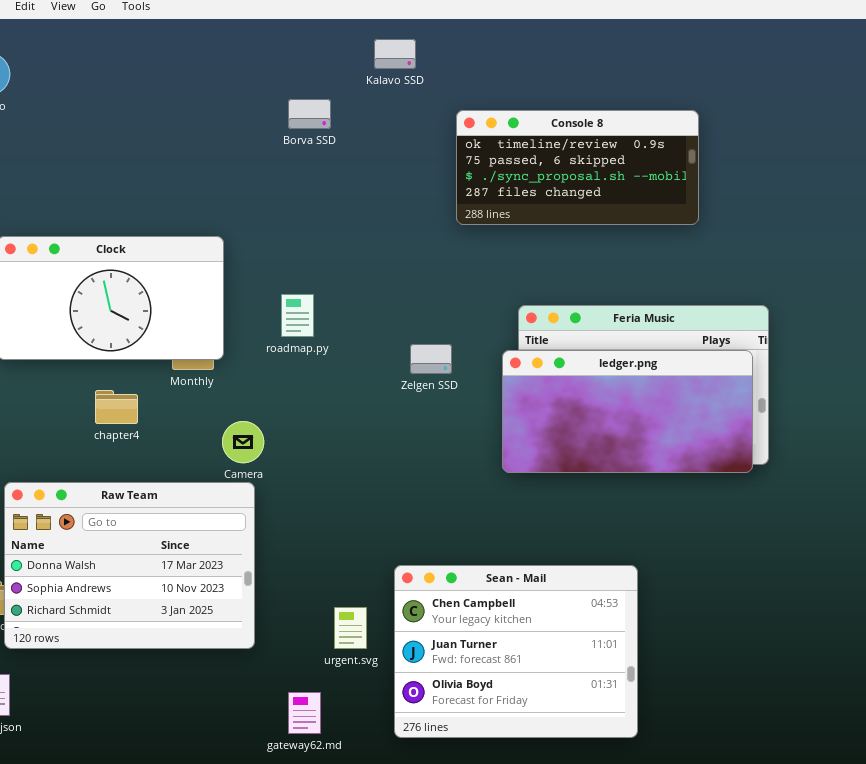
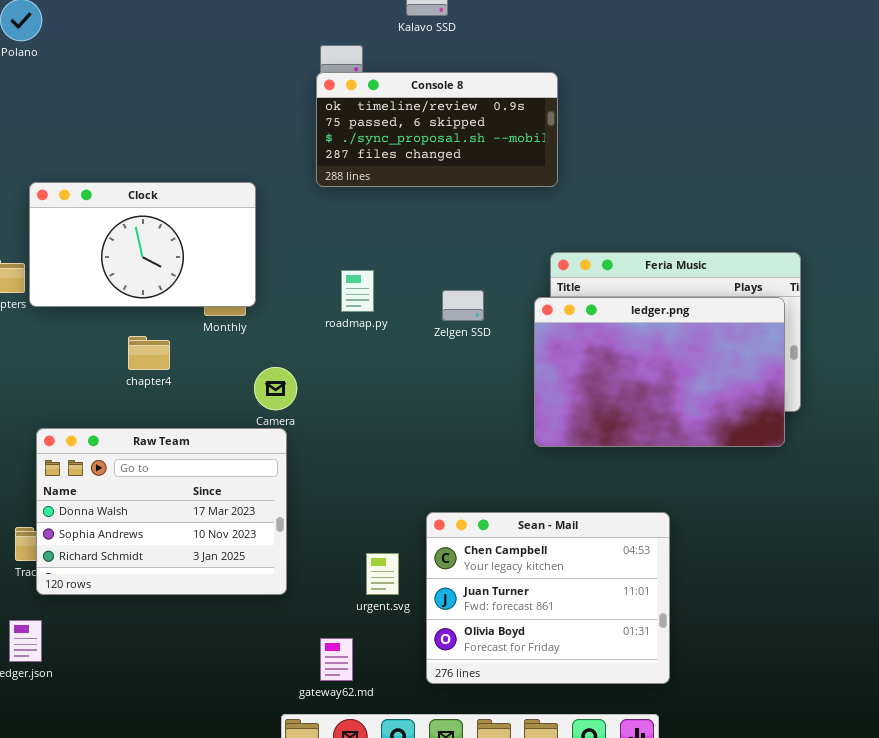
Console 8: [456,110,699,225] -> [316,72,558,187], moved
roadmap.py: [281,294,314,337] -> [341,270,374,312], moved
ledger.png: [502,350,753,473] -> [534,297,785,447], resized

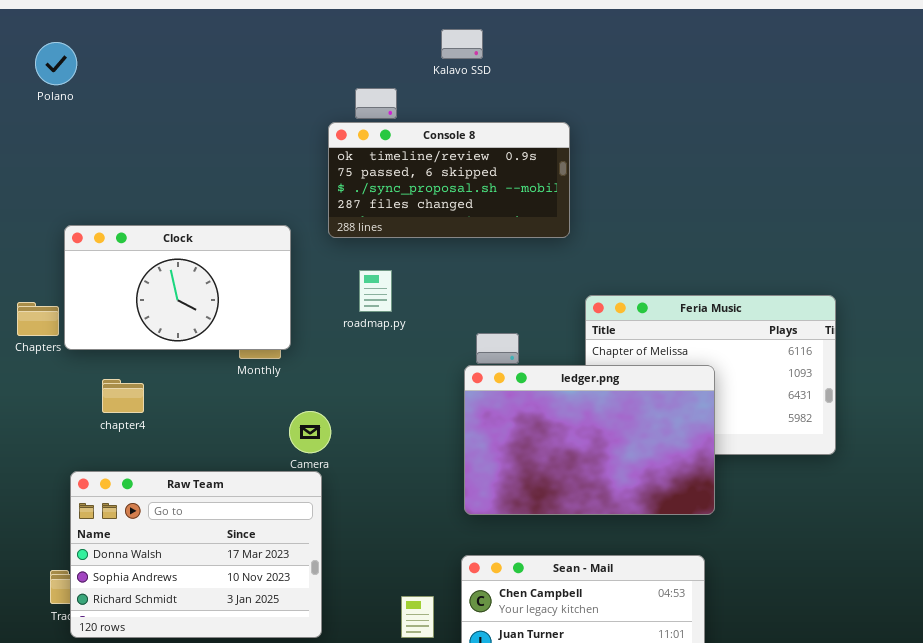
Console 8: [316,72,558,187] -> [328,122,570,238], moved
roadmap.py: [341,270,374,312] -> [359,270,392,312], moved
ledger.png: [534,297,785,447] -> [464,365,715,515], moved
chapter4: [128,336,170,370] -> [102,379,144,413], moved

